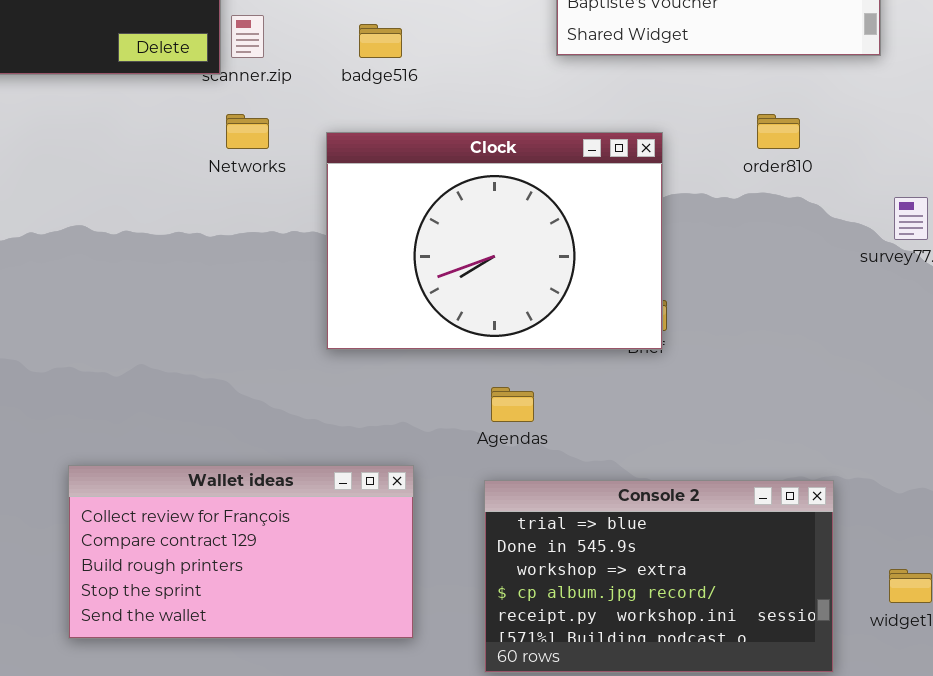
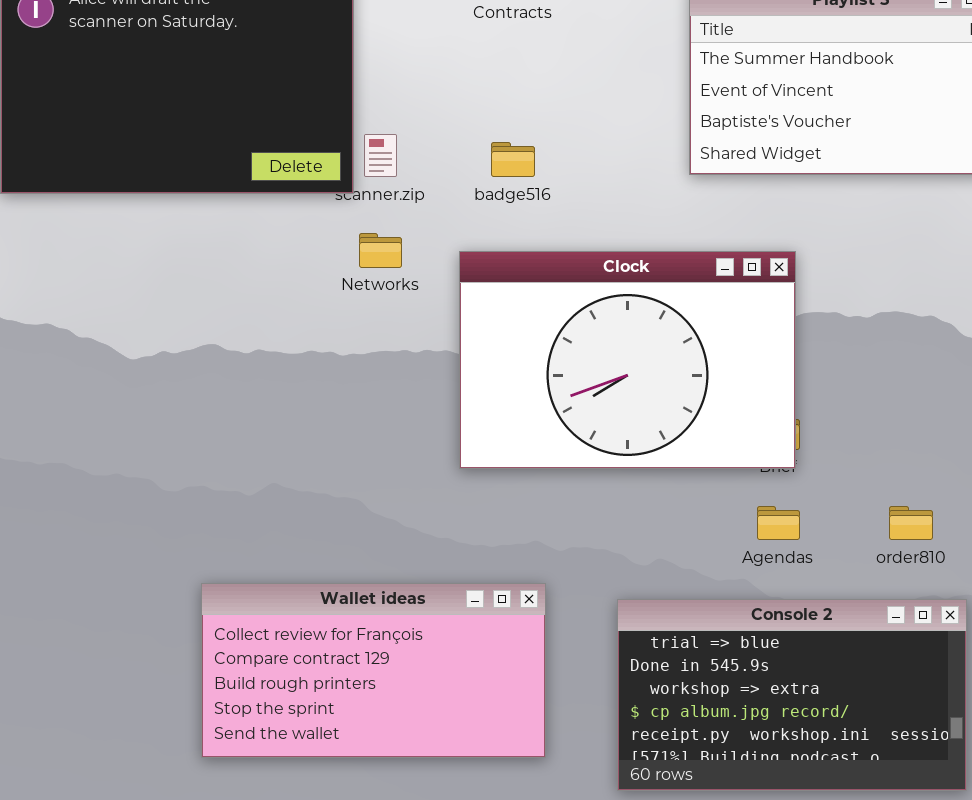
order810: [757,114,800,149] -> [889,506,933,540], moved
Agendas: [491,387,534,422] -> [757,506,800,540], moved

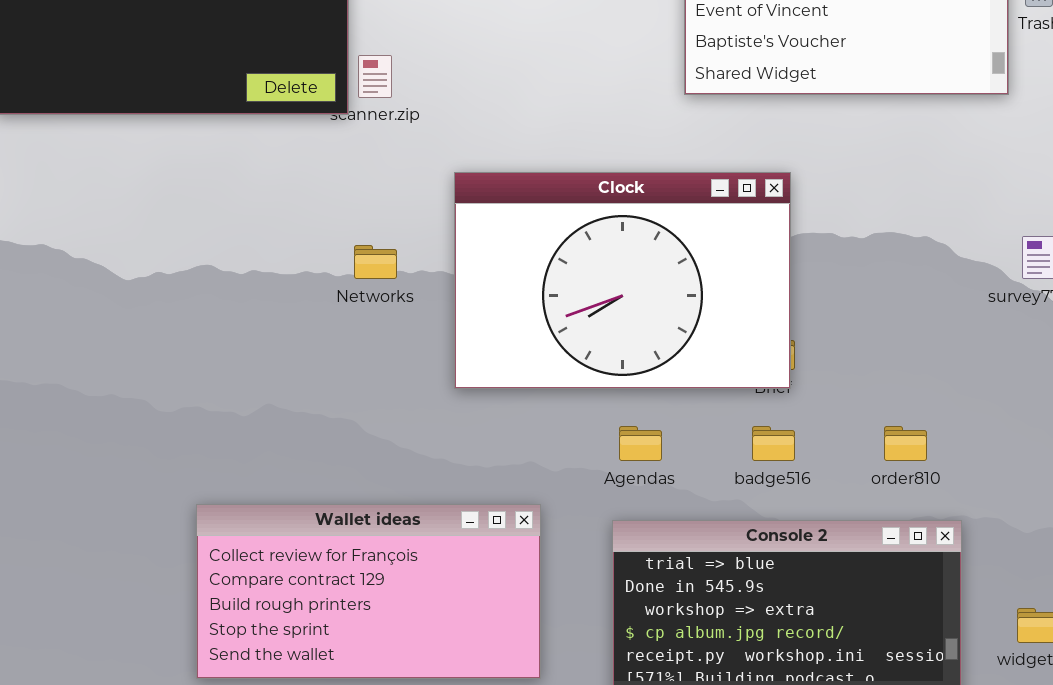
badge516: [491,142,535,177] -> [752,426,795,461], moved
Networks: [359,233,402,268] -> [354,245,397,279], moved
Agendas: [757,506,800,540] -> [619,426,662,461], moved

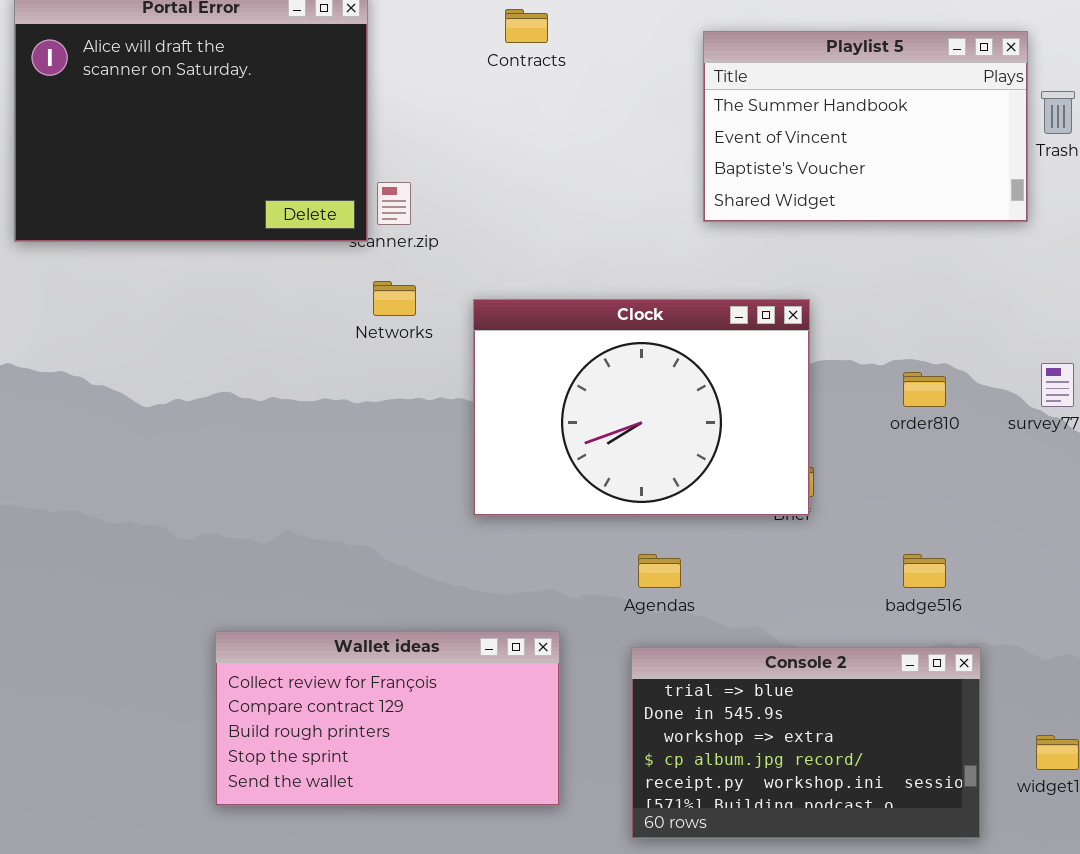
Networks: [354,245,397,279] -> [373,281,416,316], moved
badge516: [752,426,795,461] -> [903,554,946,588], moved
order810: [884,426,927,461] -> [903,372,946,407], moved

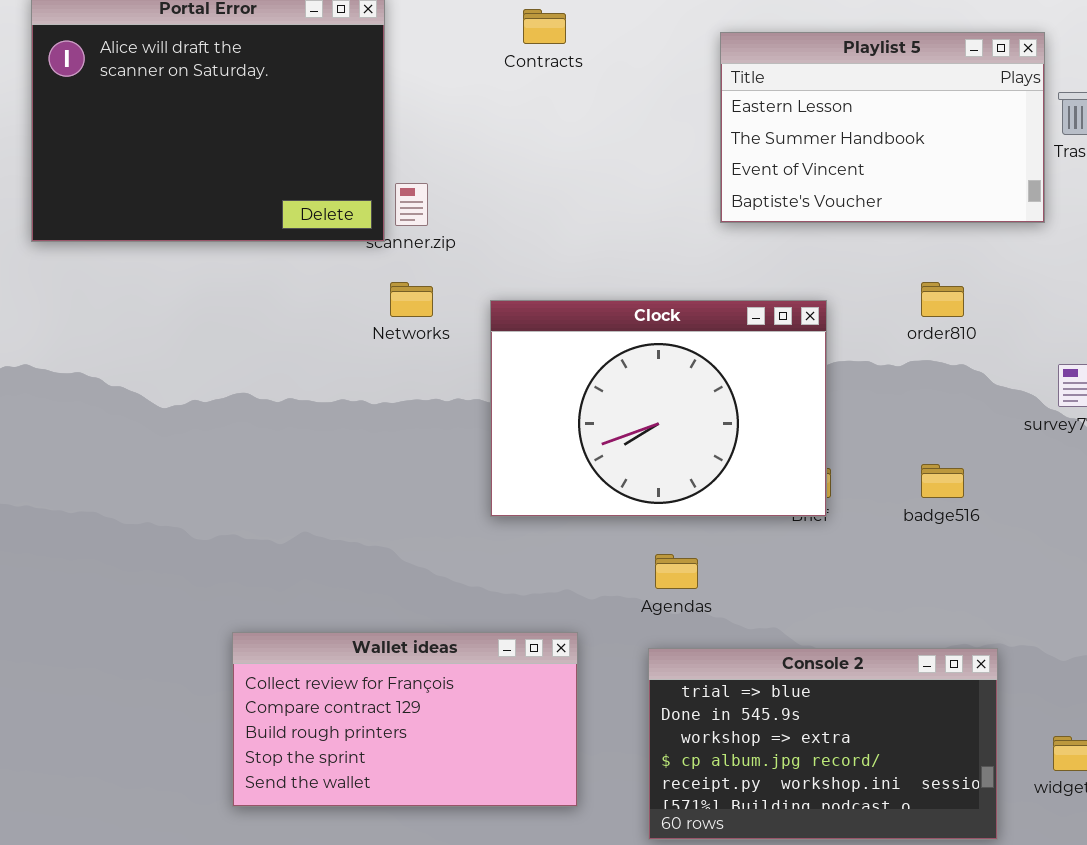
Playlist 5: [703,31,1028,222] -> [720,32,1045,223], scrolled up 1 row
order810: [903,372,946,407] -> [921,282,964,317], moved
badge516: [903,554,946,588] -> [921,464,964,498], moved

